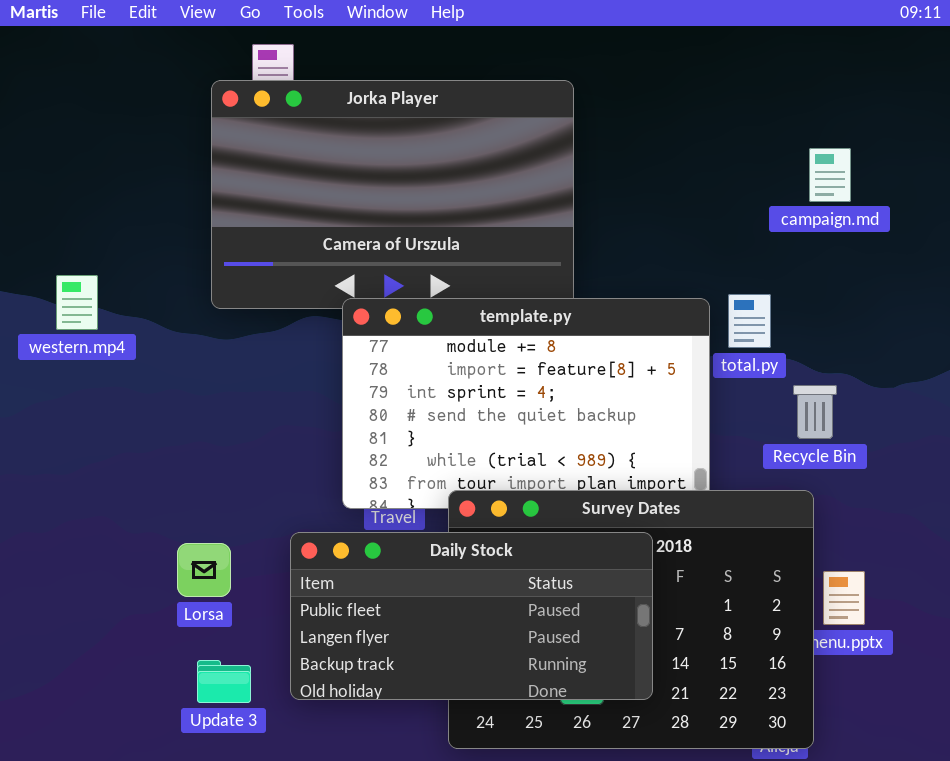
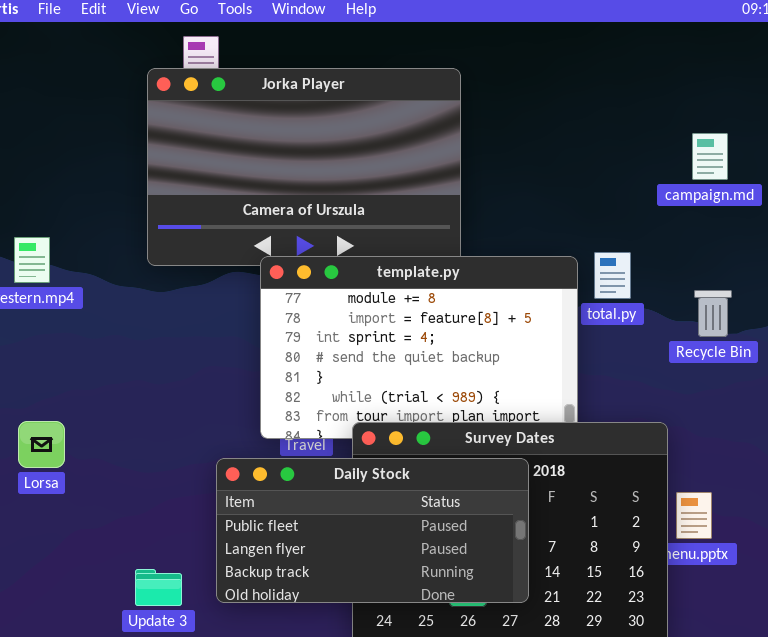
campaign.md: [809,148,851,202] -> [692,133,728,180], moved
Recycle Bin: [793,385,837,439] -> [694,290,732,337], moved
Lorsa: [177,543,231,597] -> [18,421,65,468], moved

